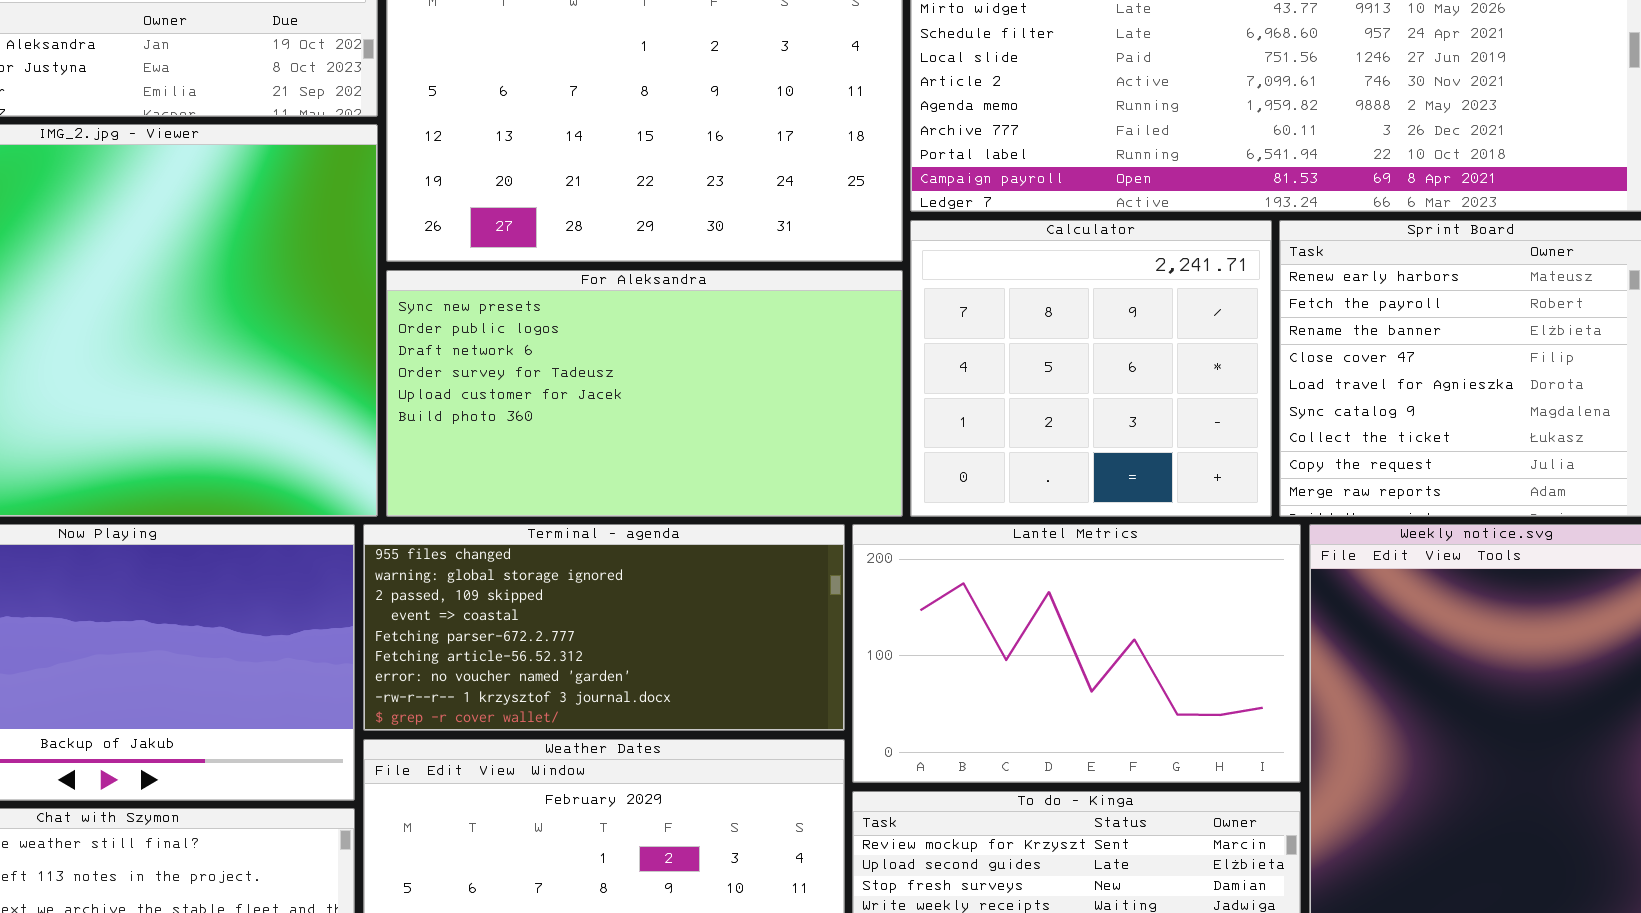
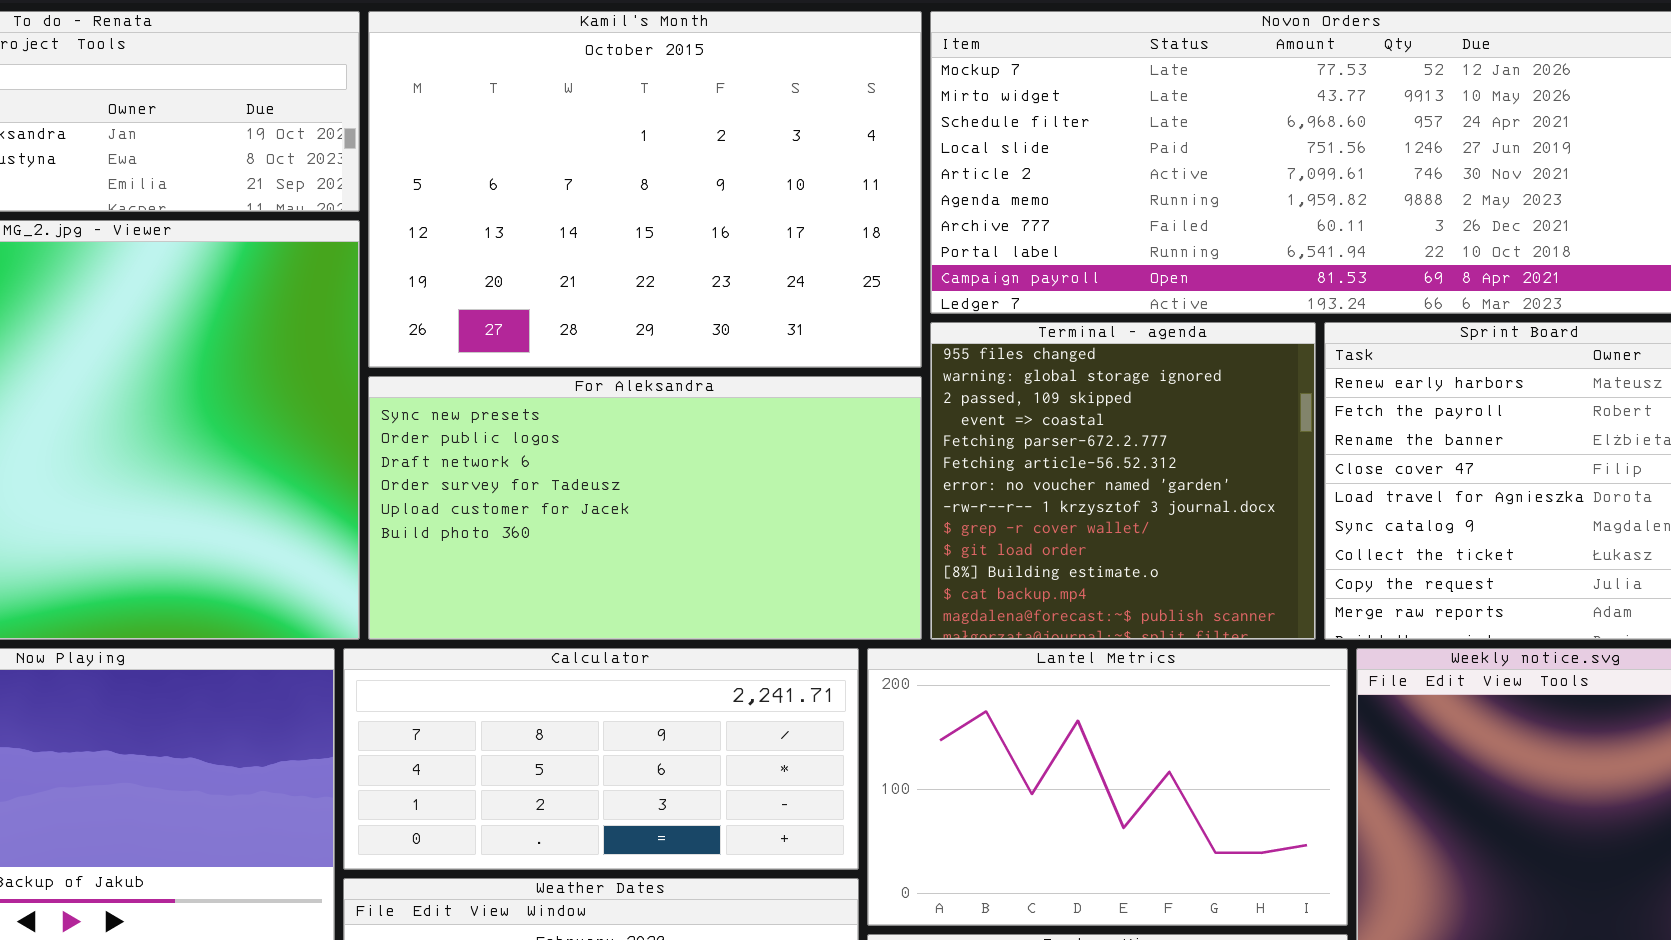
Calculator: [910,220,1272,517] -> [343,648,859,870], moved, resized
Terminal - agenda: [363,524,845,731] -> [930,322,1316,640], moved, resized

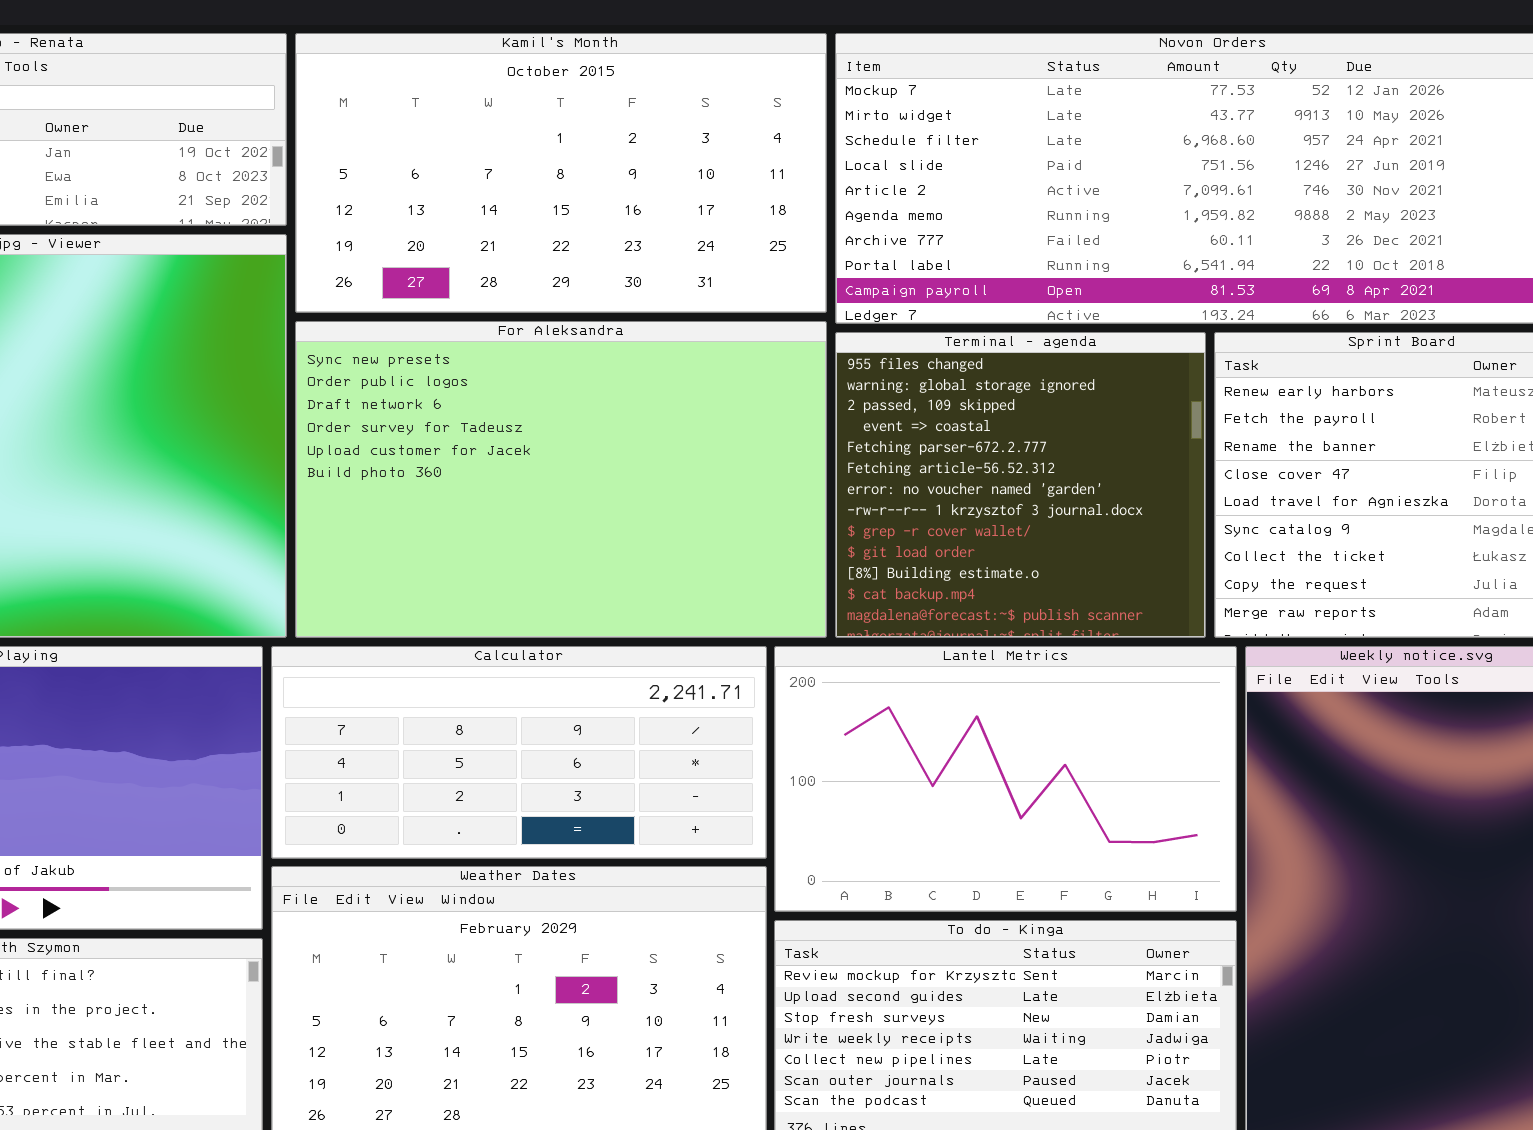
Kamil's Month: [368,11,922,368] -> [295,33,827,313], resized
For Aleksandra: [368,376,922,640] -> [295,321,827,638], resized

